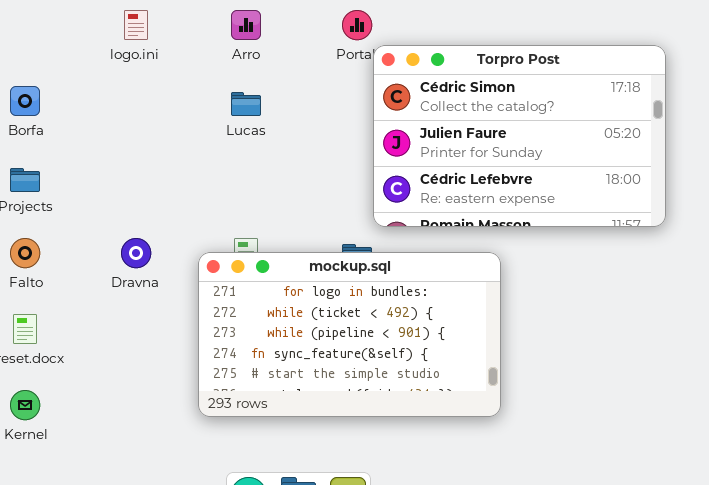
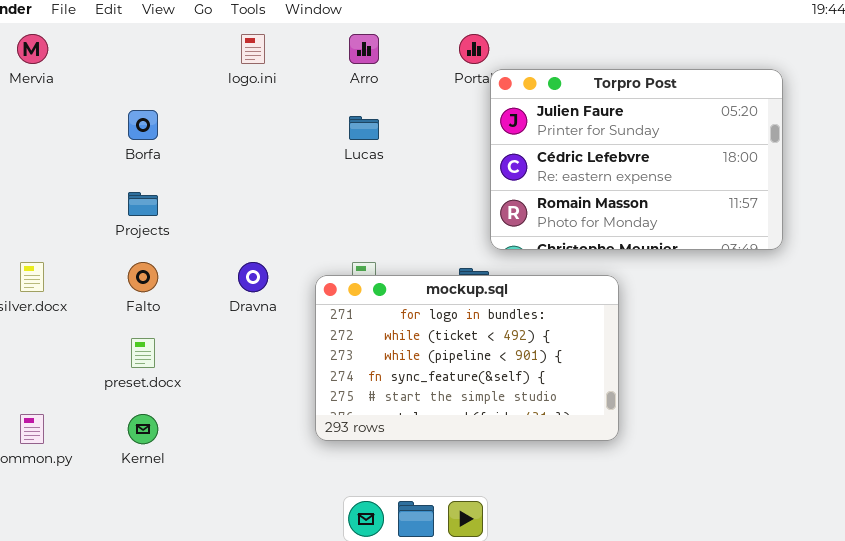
Torpro Post: [373,45,666,227] -> [490,69,783,250], scrolled down 1 row

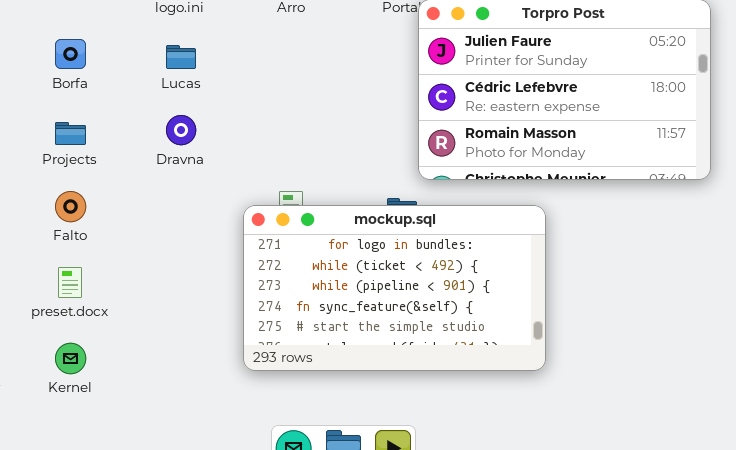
Lucas: [349,116,379,140] -> [166,45,196,69], moved
Dravna: [238,262,268,292] -> [166,115,196,145], moved

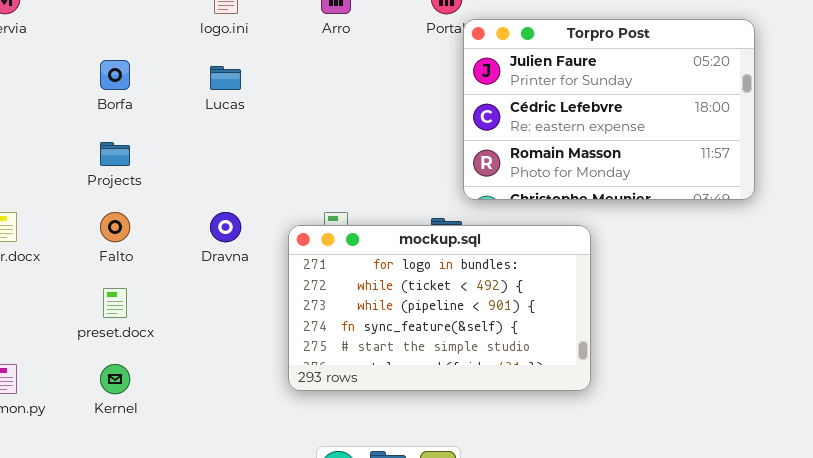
Dravna: [166,115,196,145] -> [210,212,241,242], moved

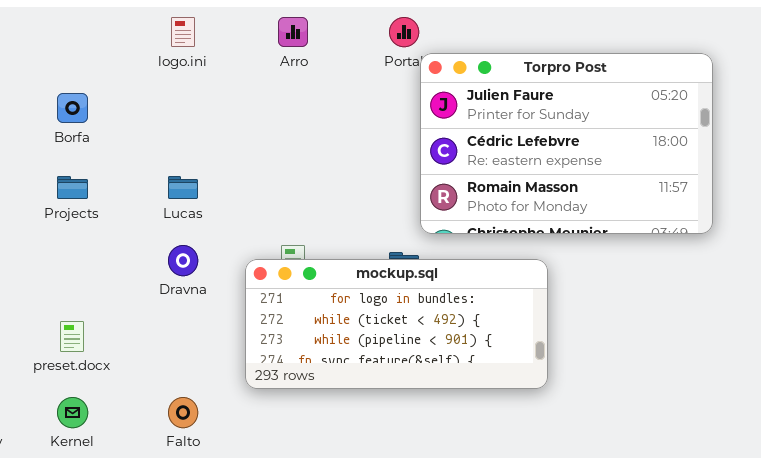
Lucas: [210,66,241,90] -> [168,176,198,199], moved
Falto: [100,212,130,242] -> [168,397,198,428], moved
mockup.sql: [288,225,591,391] -> [245,259,548,389], resized

